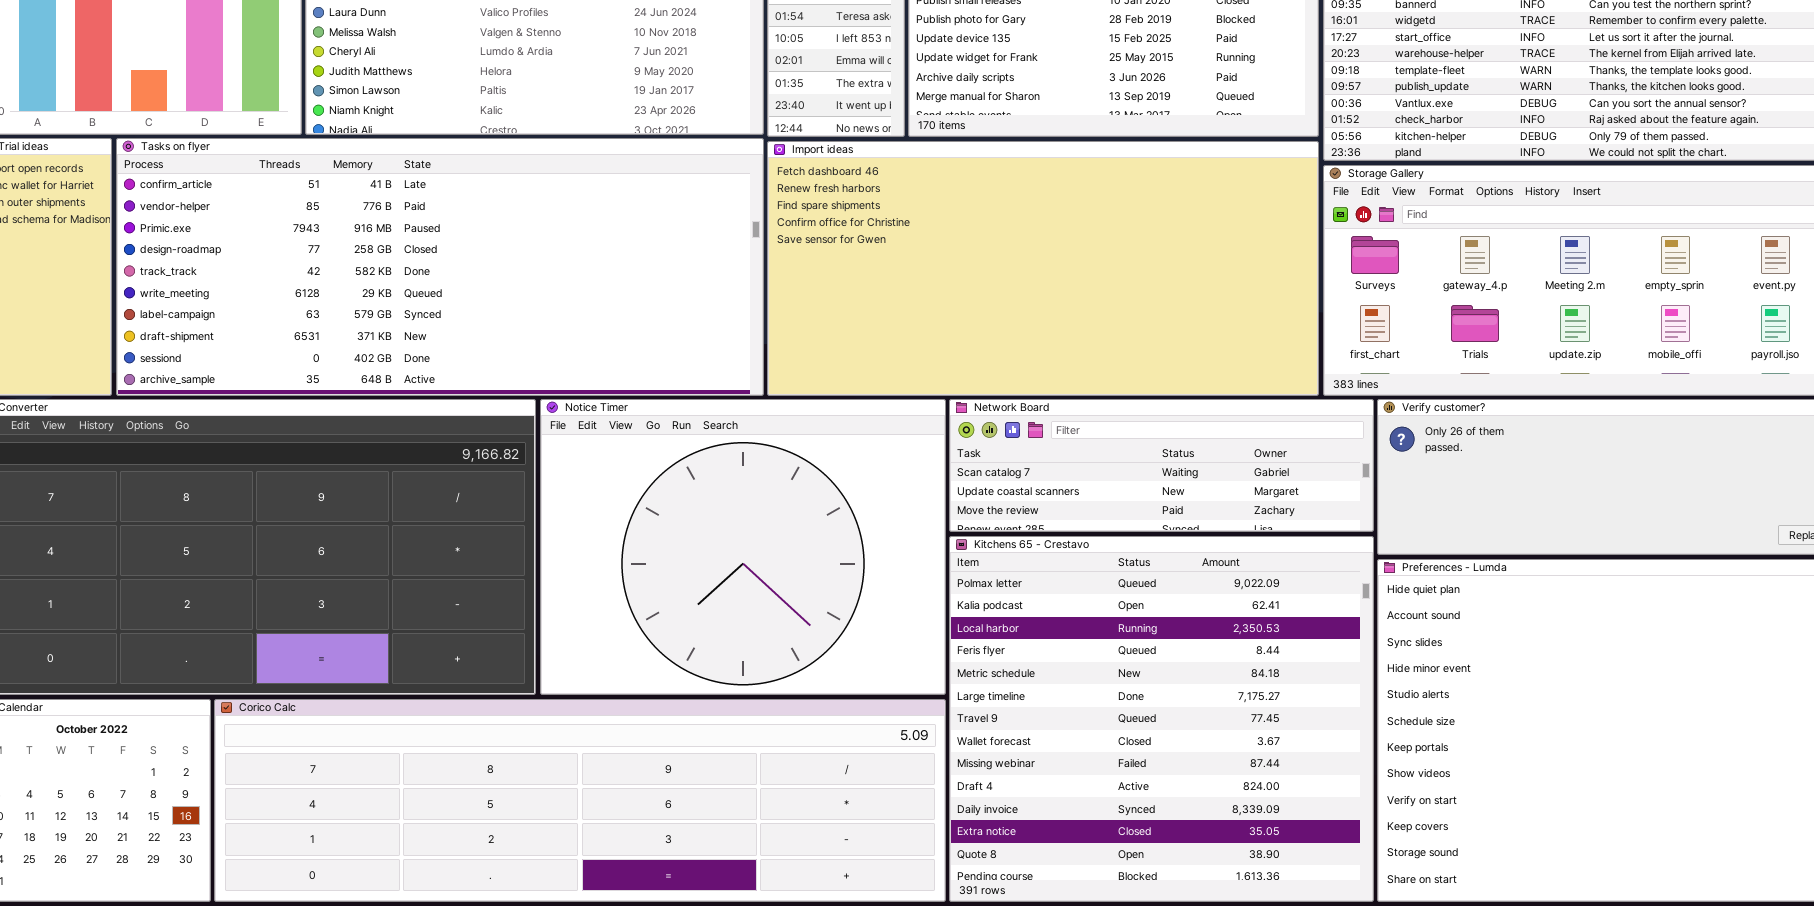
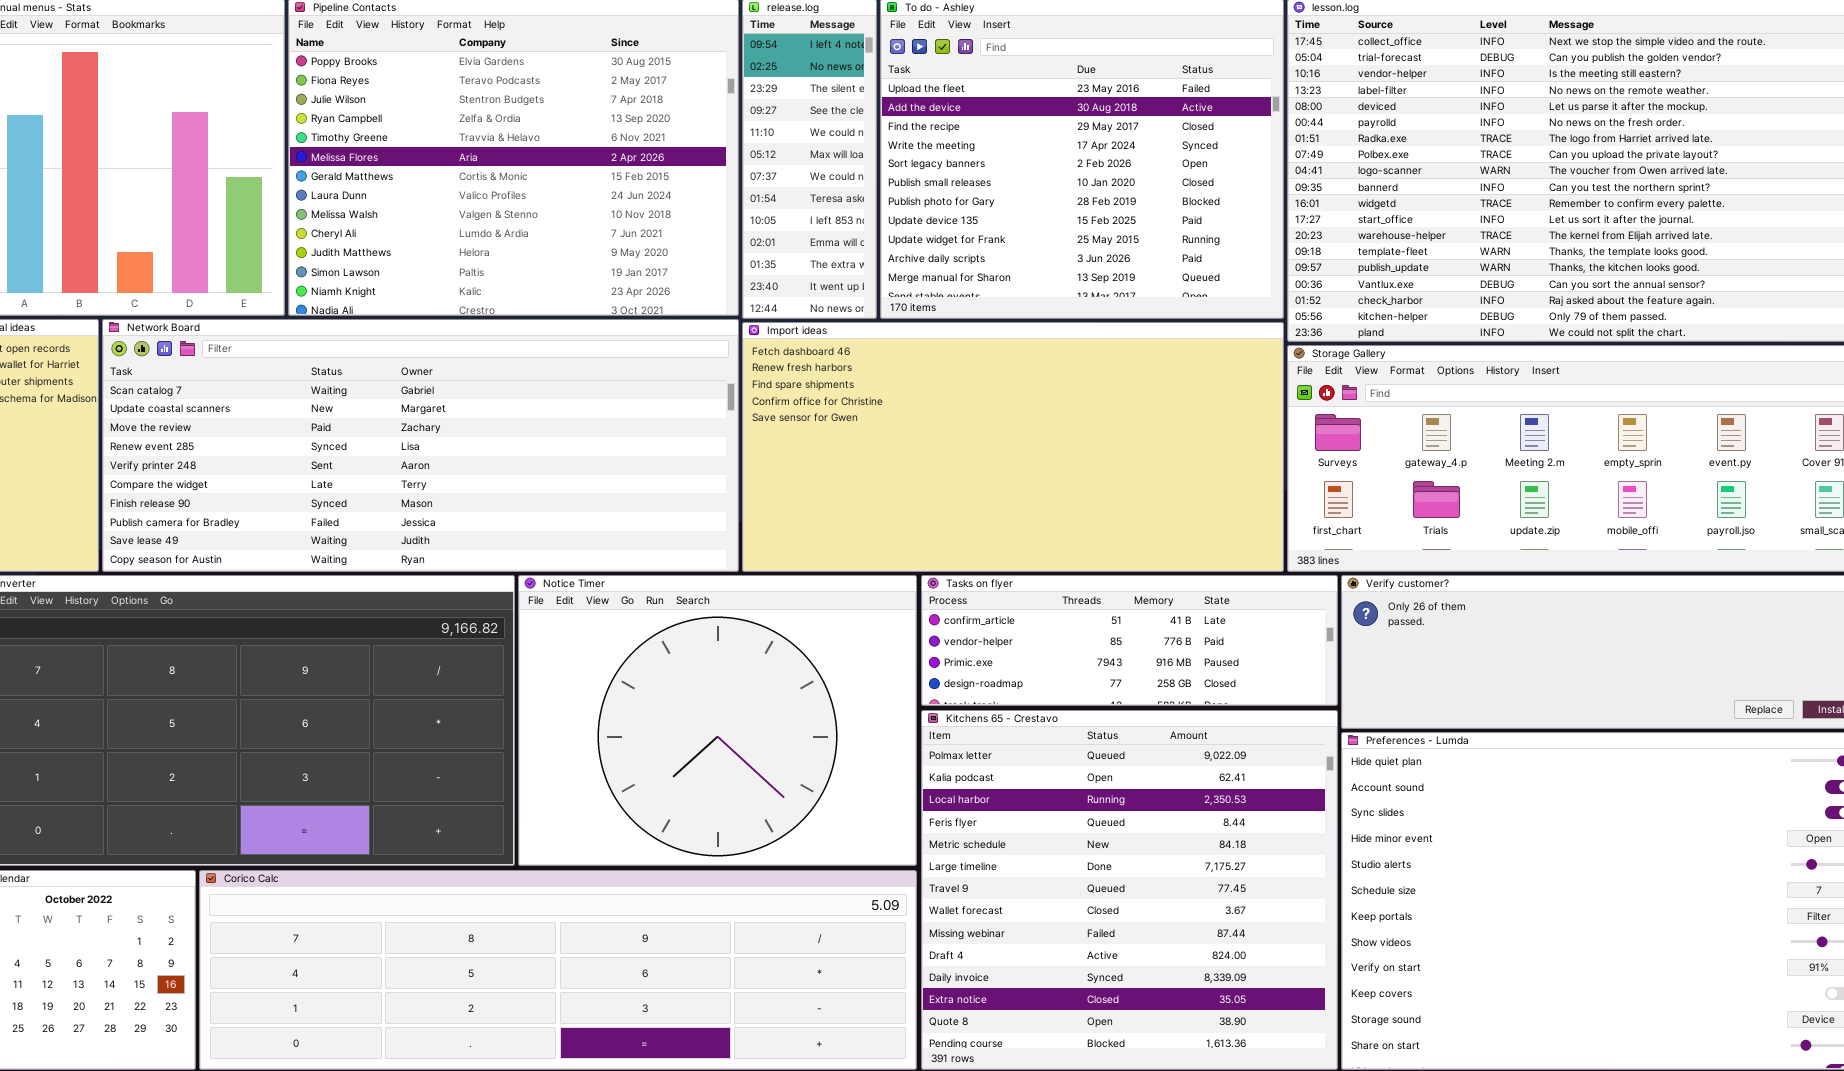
Tasks on flyer: [116,138,764,396] -> [921,575,1338,706], moved, resized
Network Board: [949,399,1374,532] -> [102,319,739,572], moved, resized

